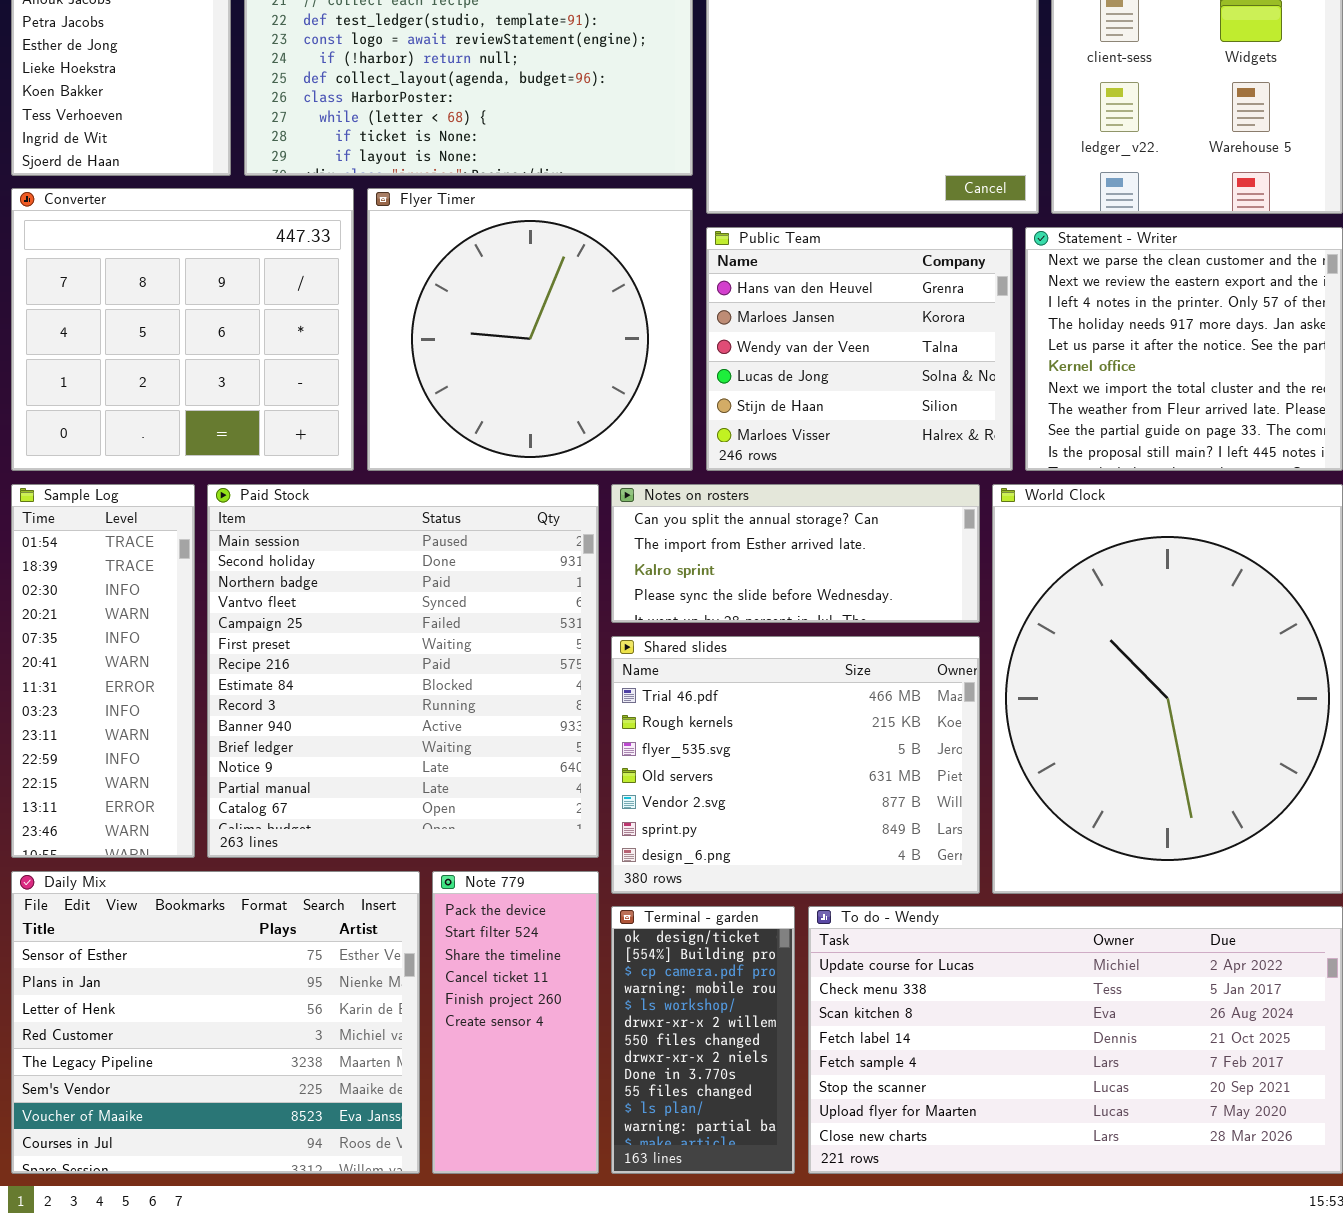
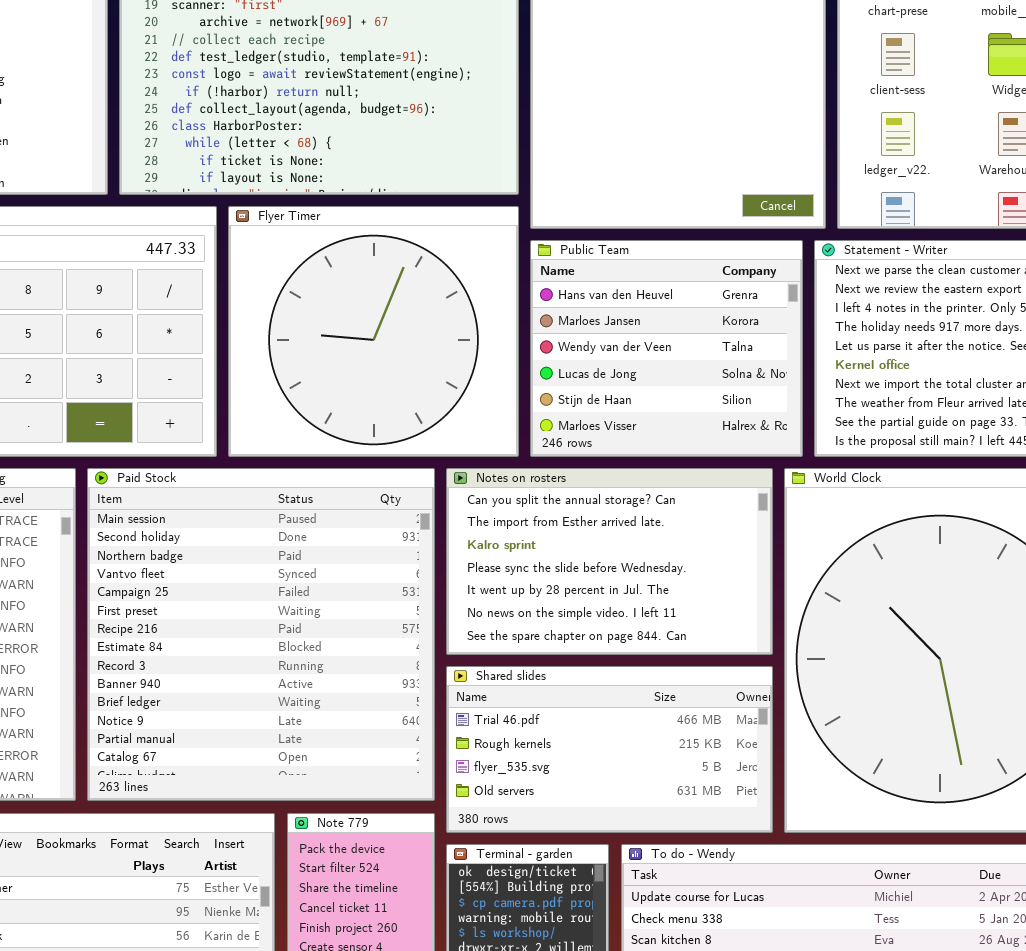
Notes on rosters: [611,484,980,623] -> [446,468,773,655], resized
Shared slides: [611,636,980,894] -> [446,666,773,833], resized

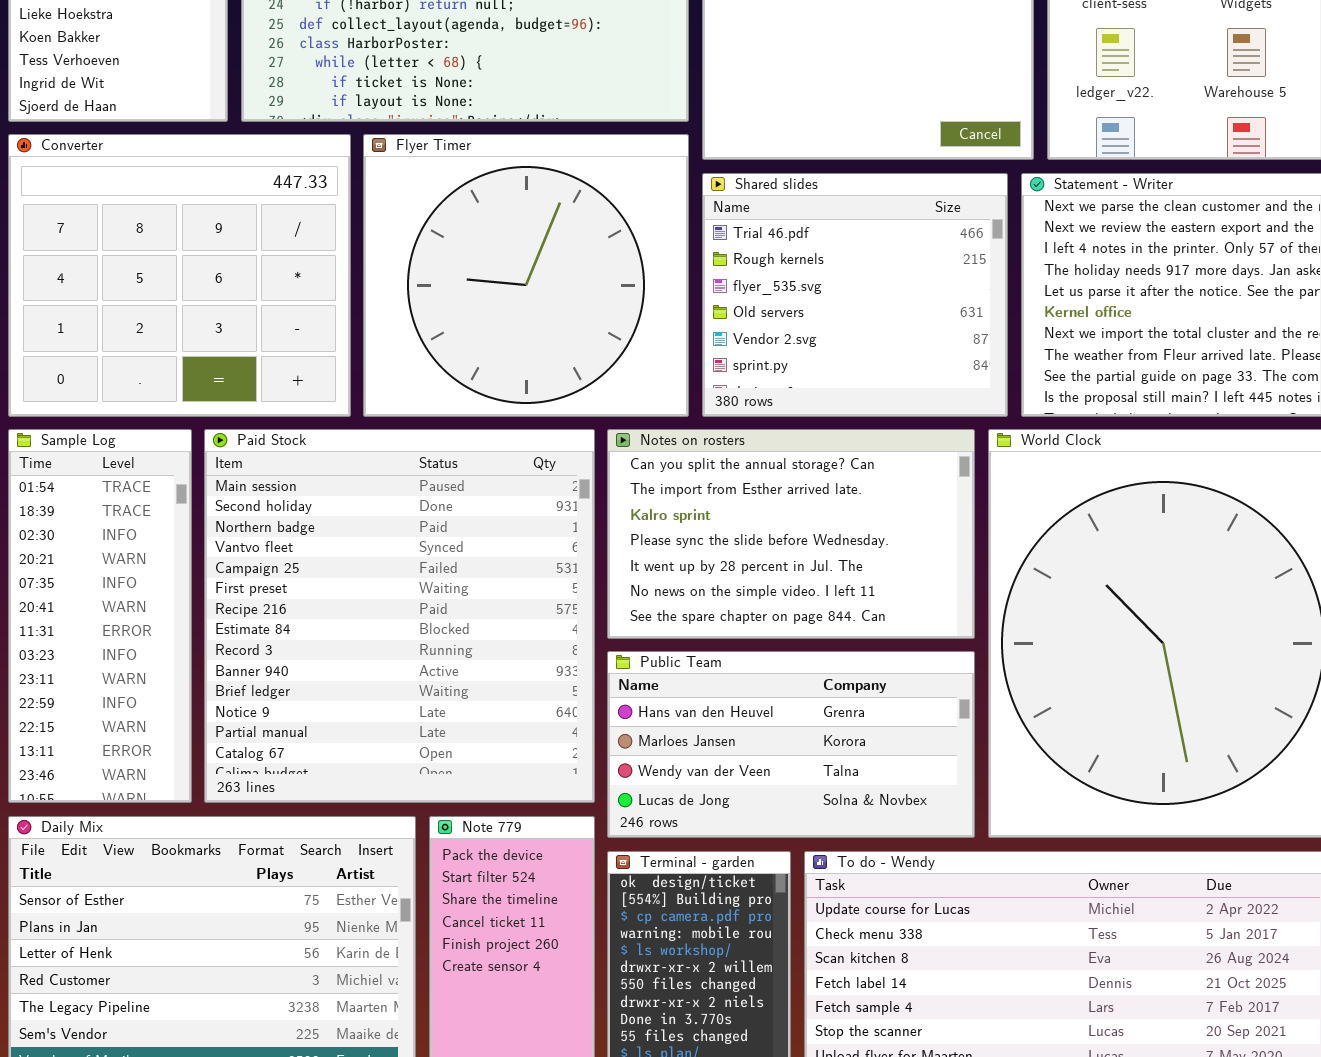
Public Team: [530,240,803,457] -> [607,651,975,838], moved, resized
Shared slides: [446,666,773,833] -> [702,173,1008,417], moved, resized

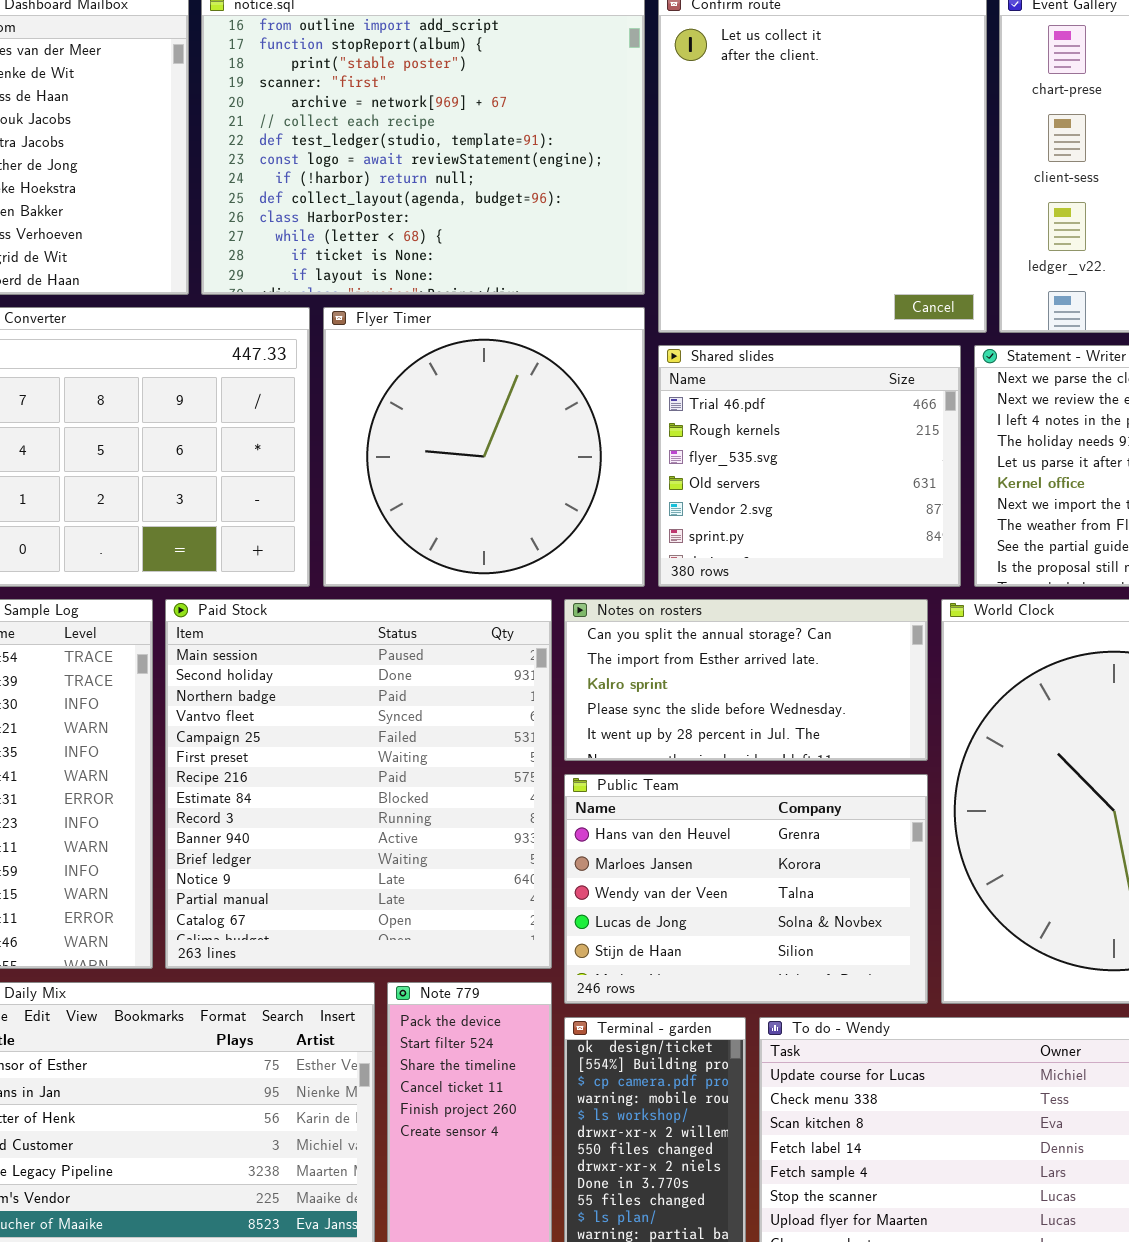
Notes on rosters: [607,429,975,639] -> [564,599,928,761], resized
Public Team: [607,651,975,838] -> [564,774,928,1004], resized

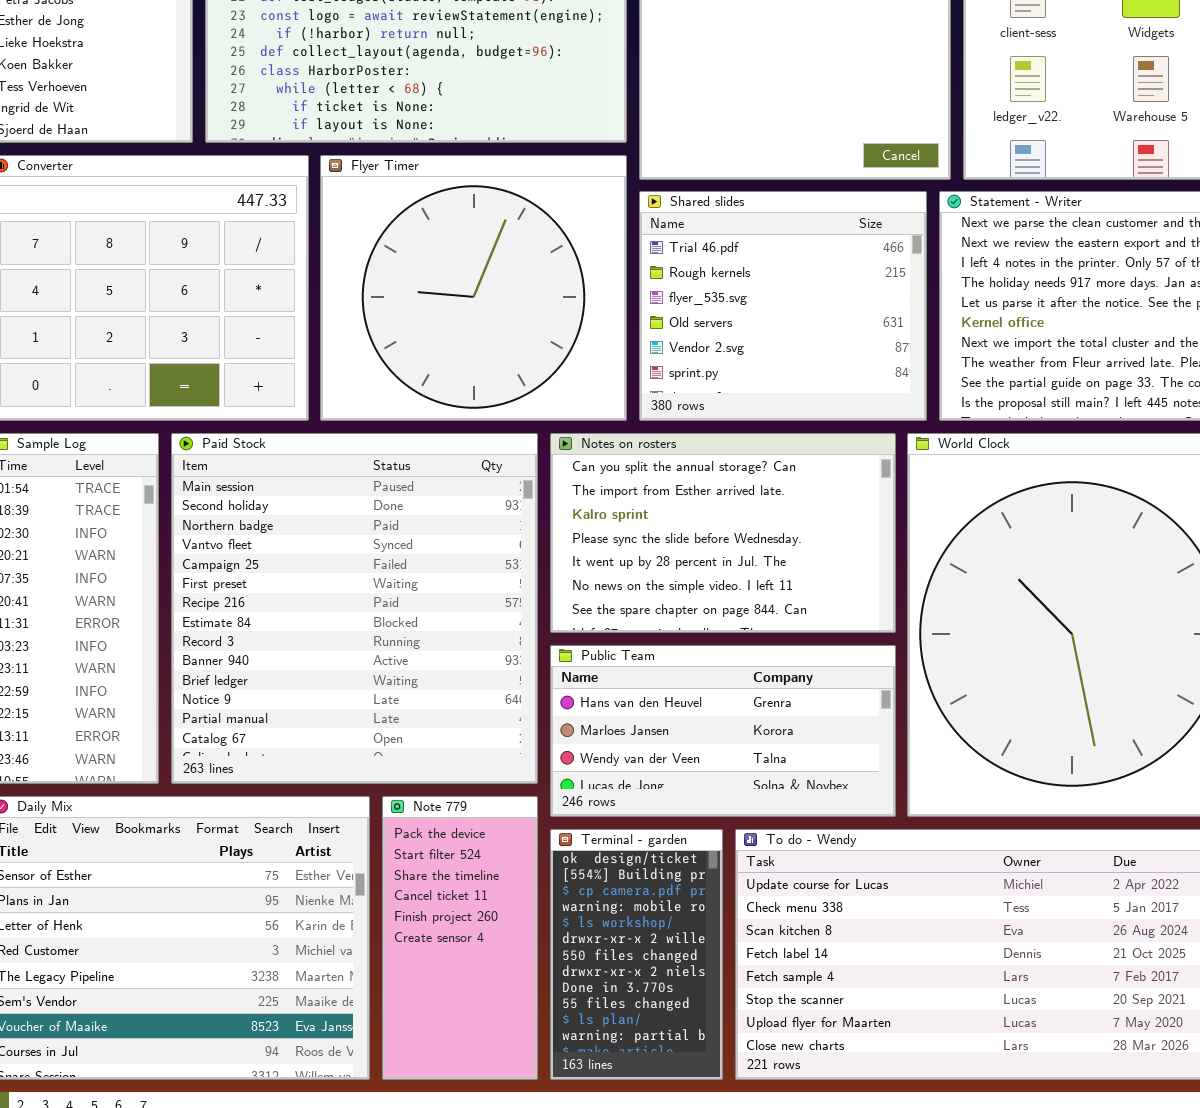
Notes on rosters: [564,599,928,761] -> [550,433,896,633], resized
Public Team: [564,774,928,1004] -> [550,645,896,817], resized

